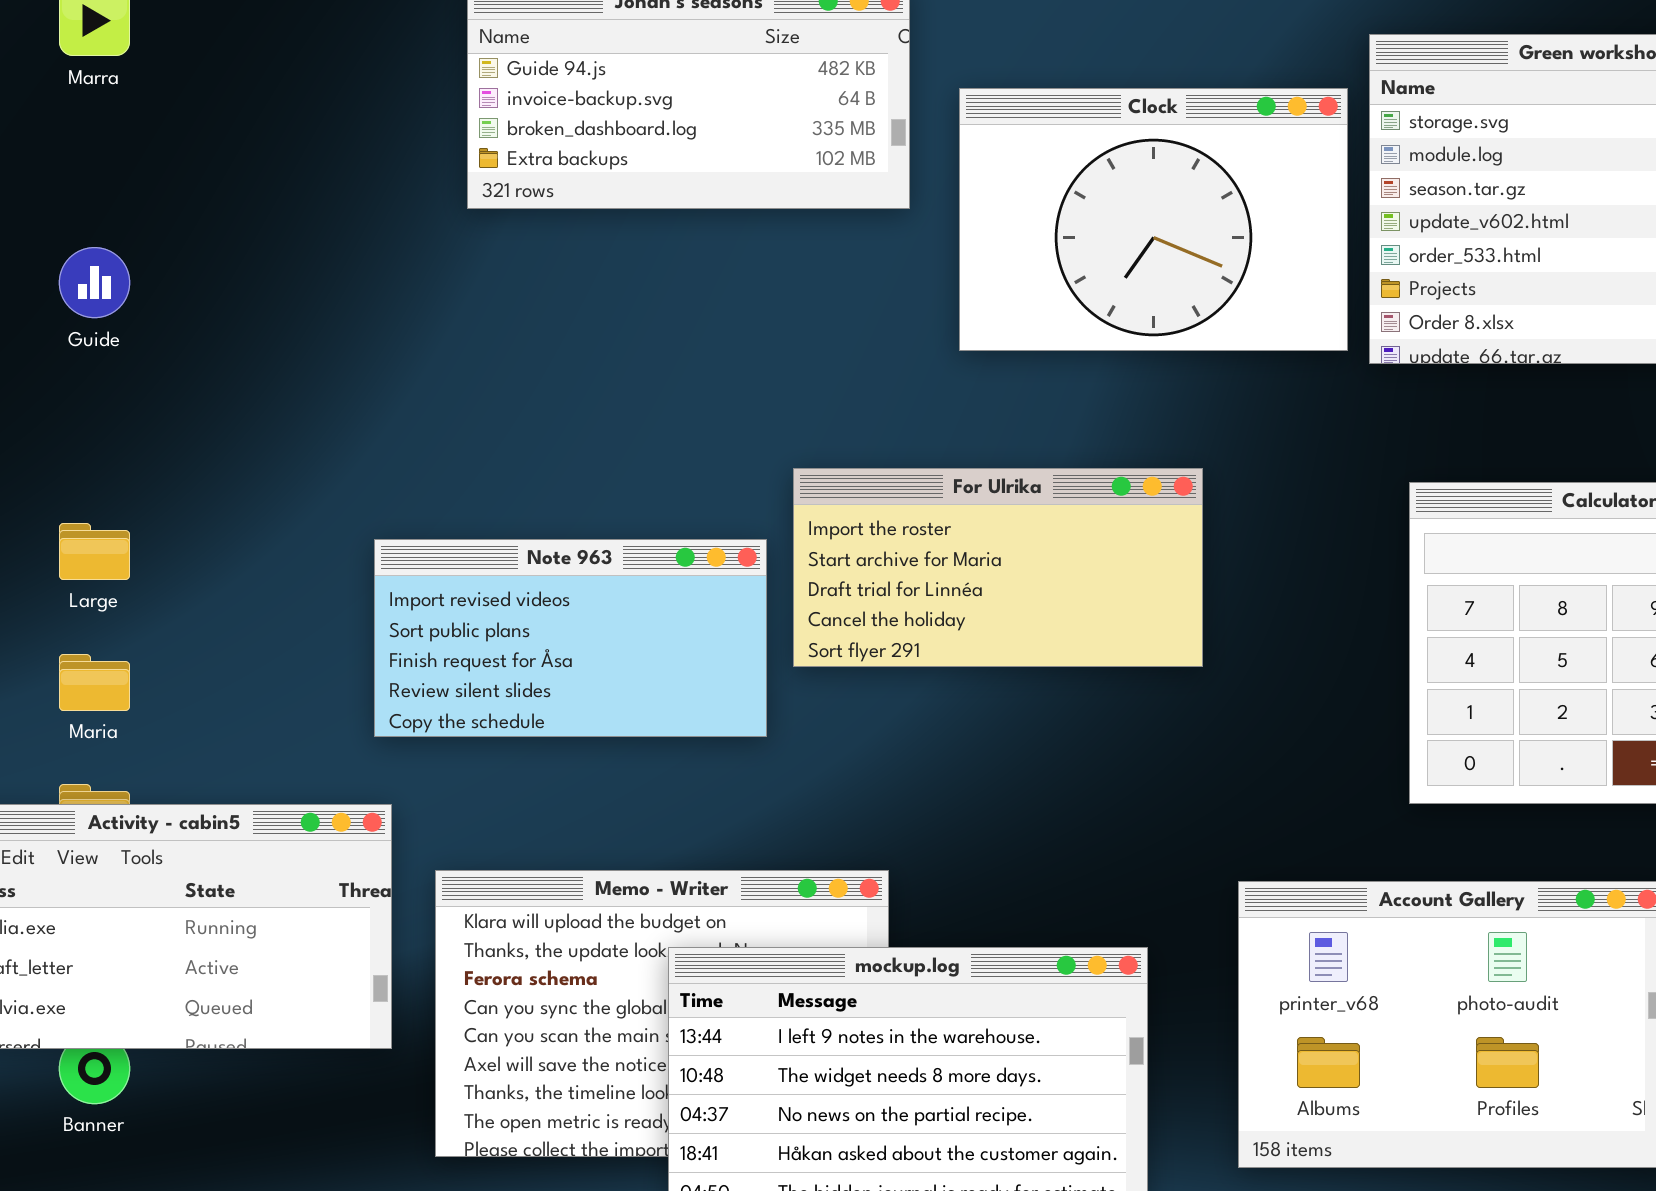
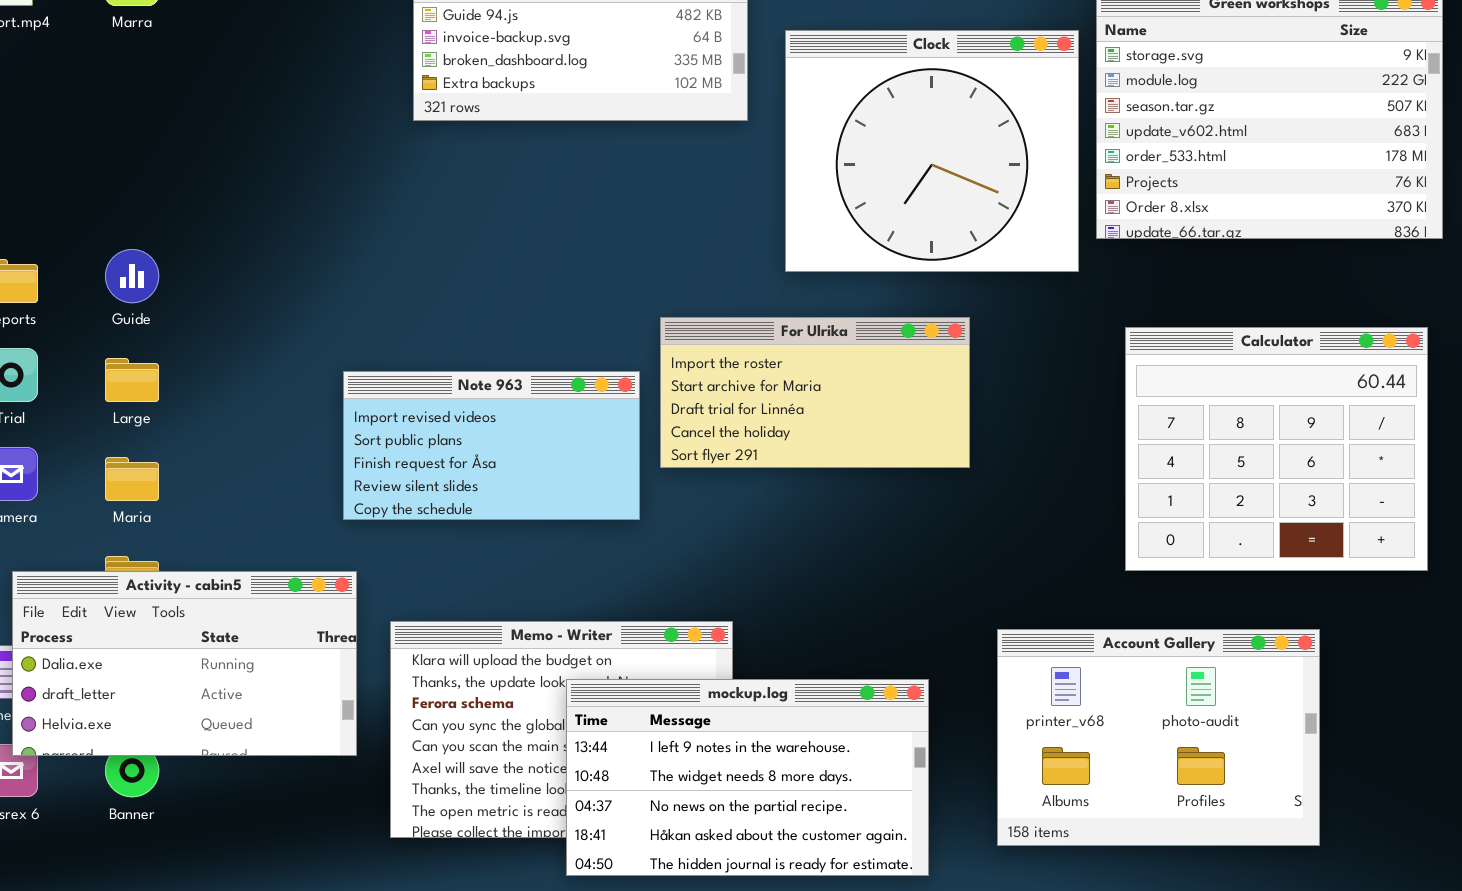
Clock: [959,88,1348,351] -> [785,30,1079,272], resized
Guide: [59,247,130,318] -> [105,249,159,303], moved

